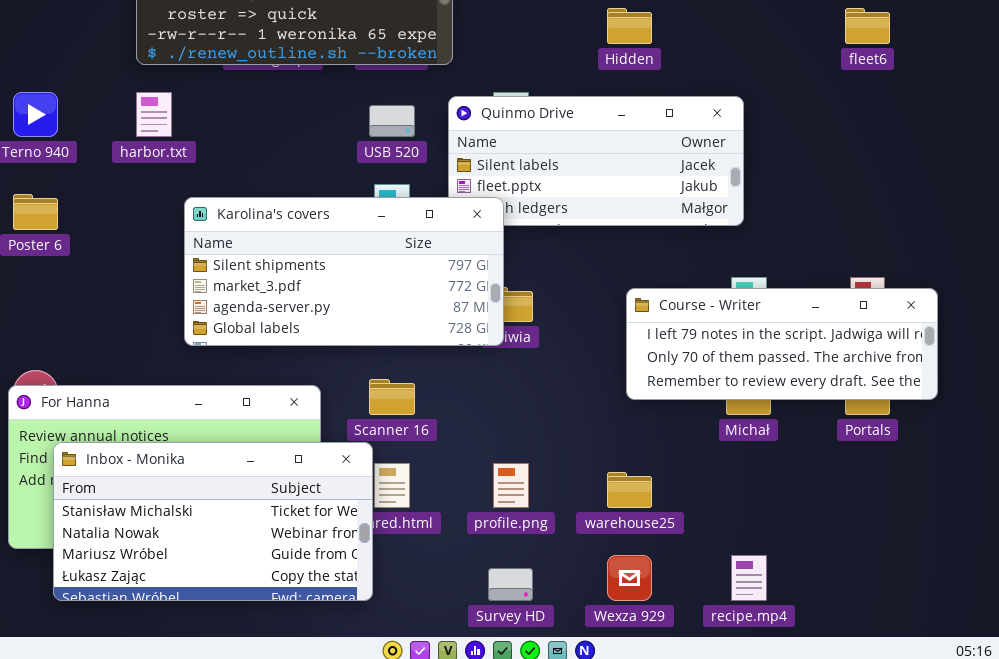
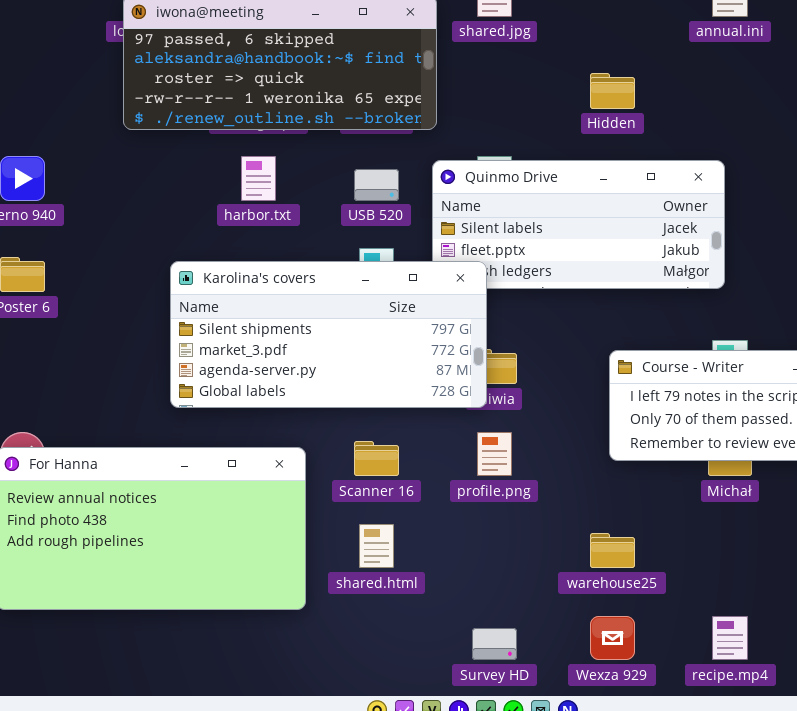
harbor.txt: [136,92,172,137] -> [241,156,276,201], moved
Inbox - Monika: [53,442,373,601] -> none, closed
profile.png: [493,463,529,508] -> [477,432,512,476], moved

